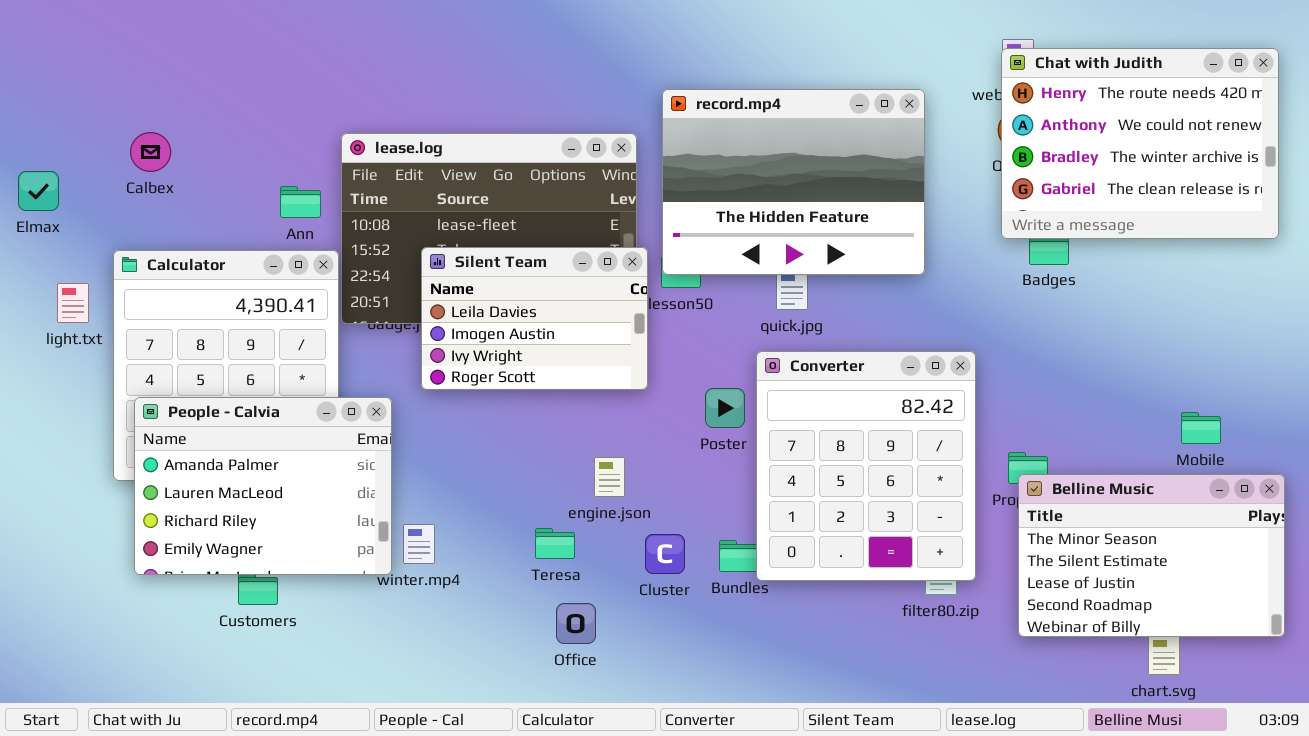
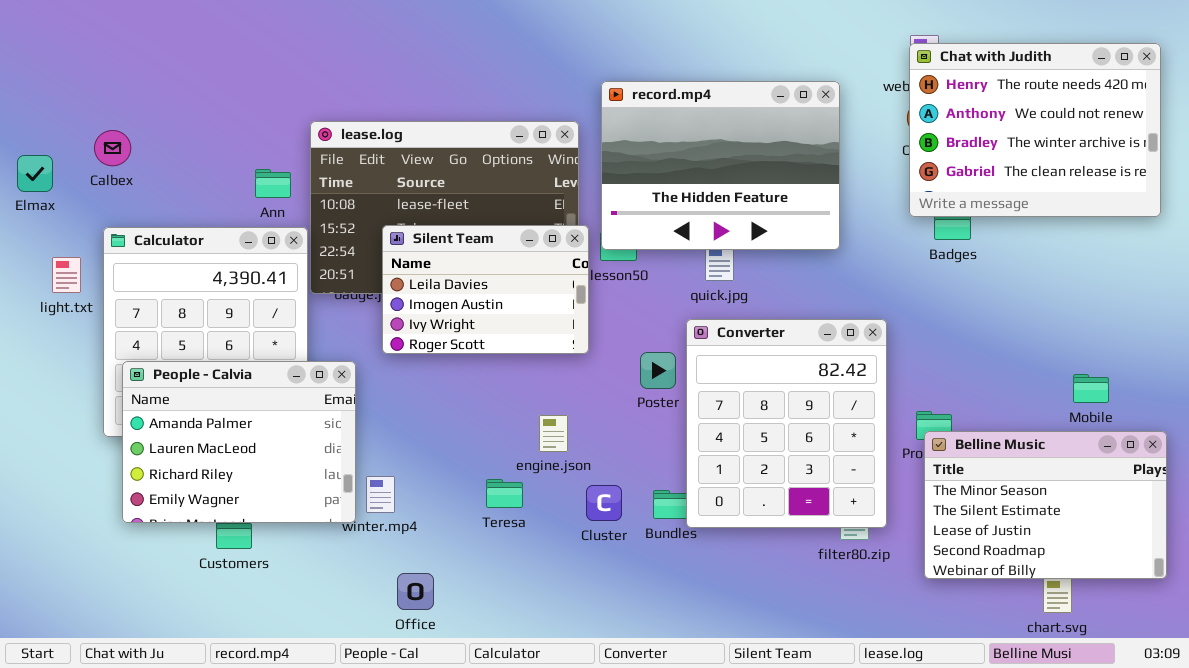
Calbex: [130,132,171,172] -> [94,130,131,166], moved
Office: [556,603,596,644] -> [397,573,434,610], moved

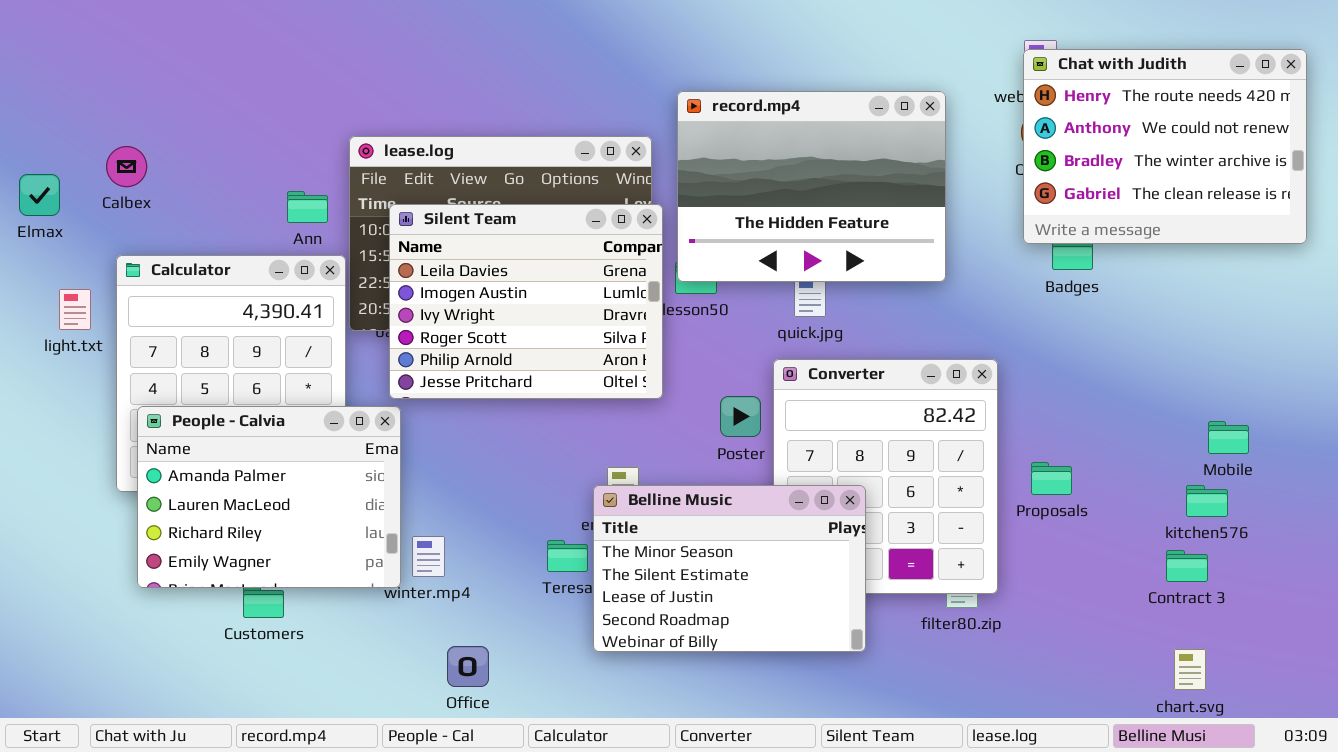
Silent Team: [382,225,589,354] -> [389,204,663,399], resized
Belline Music: [924,431,1167,579] -> [593,485,866,652], moved

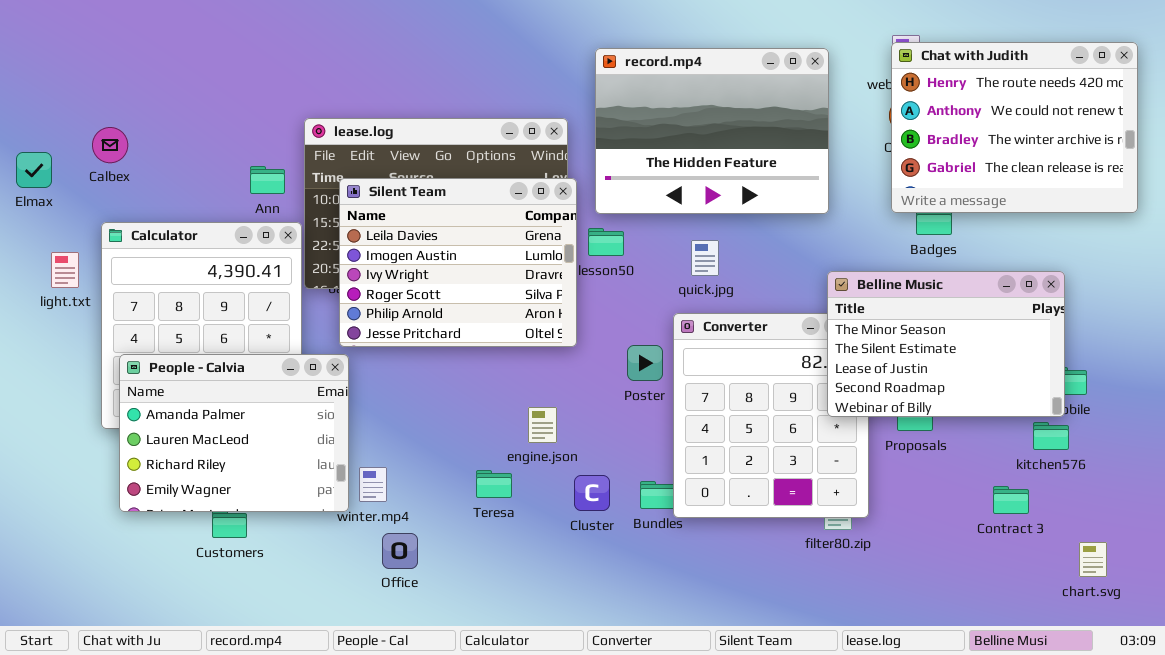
record.mp4: [677,91,946,282] -> [595,48,829,214], moved
Belline Music: [593,485,866,652] -> [827,271,1065,417], moved
Contract 3: [1166,550,1208,582] -> [993,486,1029,514], moved
Office: [447,646,489,687] -> [382,533,418,569], moved
chart.svg: [1174,649,1206,690] -> [1079,542,1107,577], moved

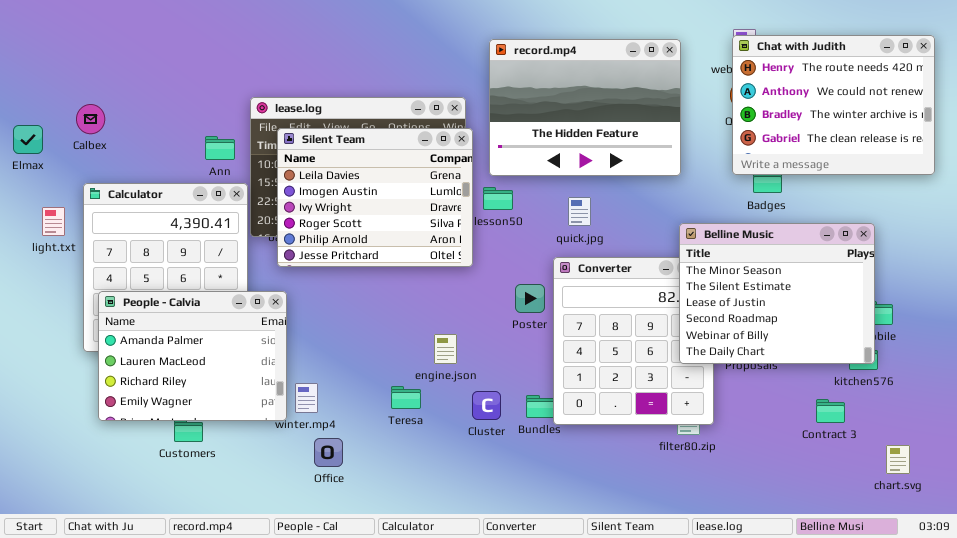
Silent Team: [339,178,577,347] -> [277,128,473,267], moved
Belline Music: [827,271,1065,417] -> [679,223,875,364], resized

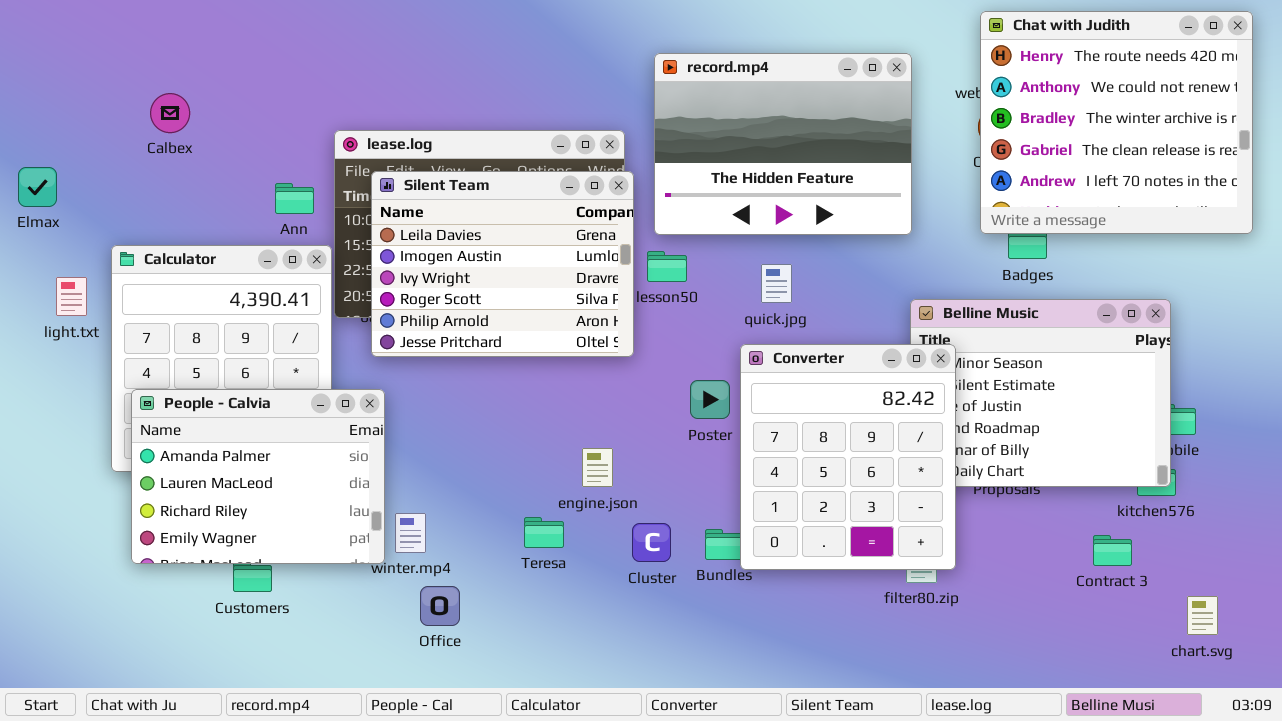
Chat with Judith: [732,35,935,175] -> [980,11,1253,234], resized
Calbex: [76,104,105,134] -> [150,93,190,133], moved
Converter: [553,257,714,425] -> [740,344,956,570], raised

